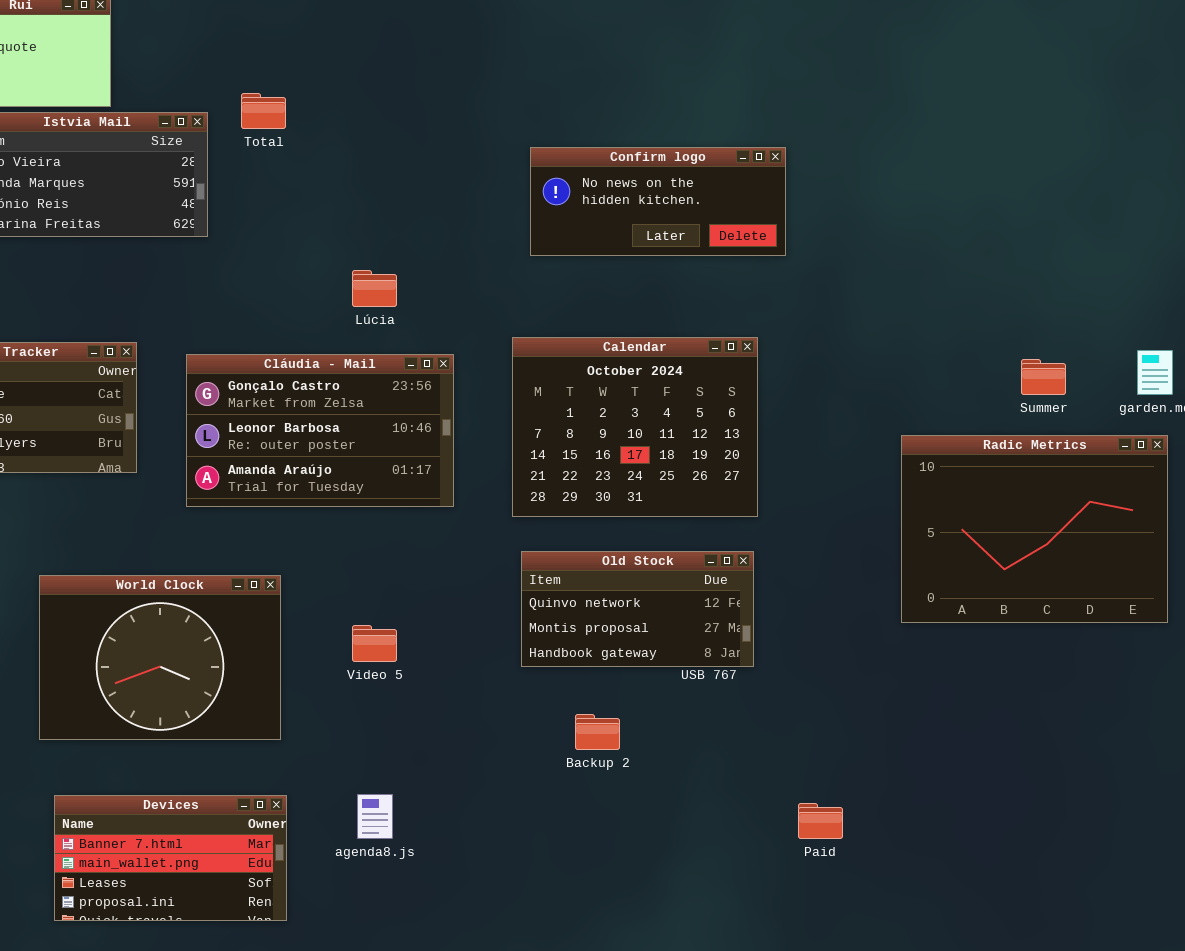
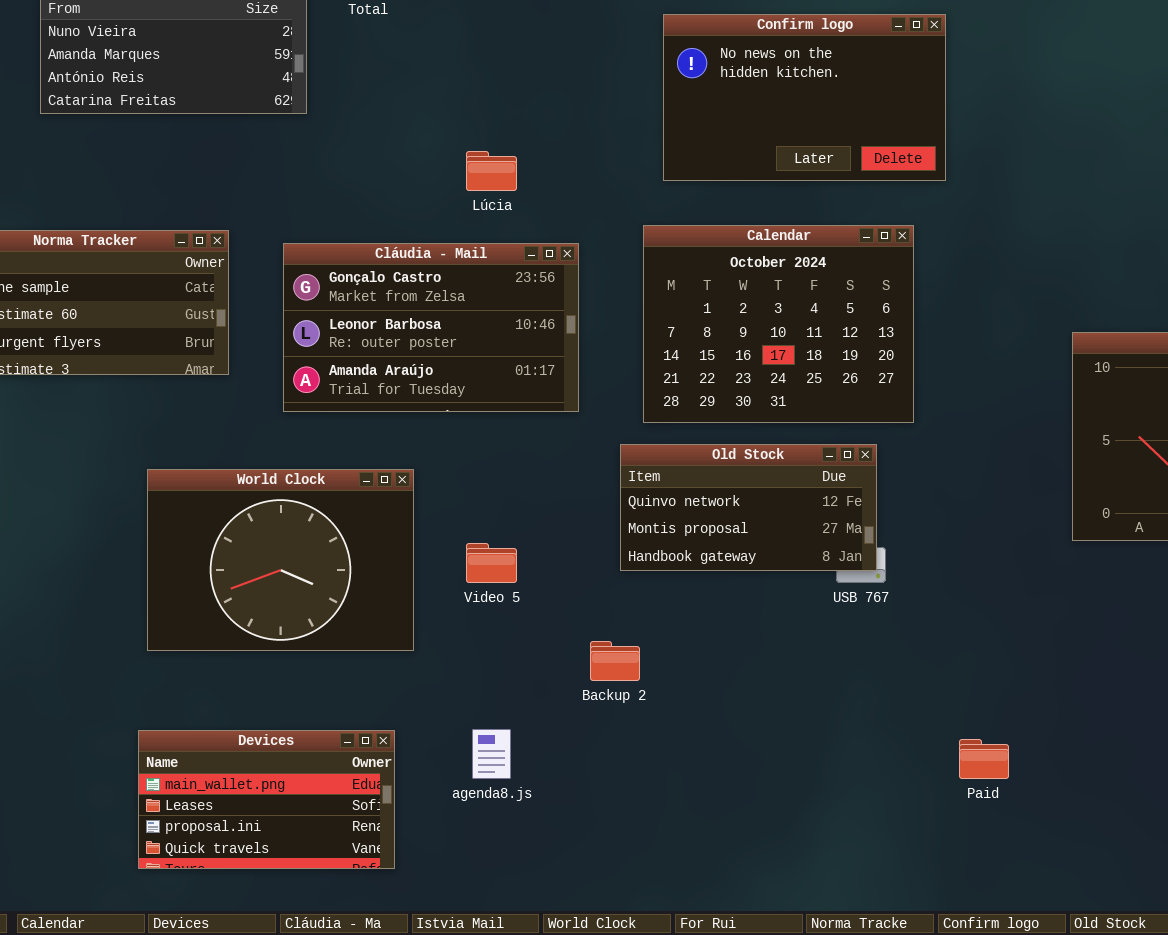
Confirm logo: [530,147,786,256] -> [663,14,946,181], resized
Old Stock: [521,551,754,667] -> [620,444,877,571], moved
World Clock: [39,575,281,740] -> [147,469,414,651], moved
Backup 2: [575,714,620,750] -> [590,641,640,681], moved
Devices: [54,795,287,921] -> [138,730,395,869], scrolled down 1 row

